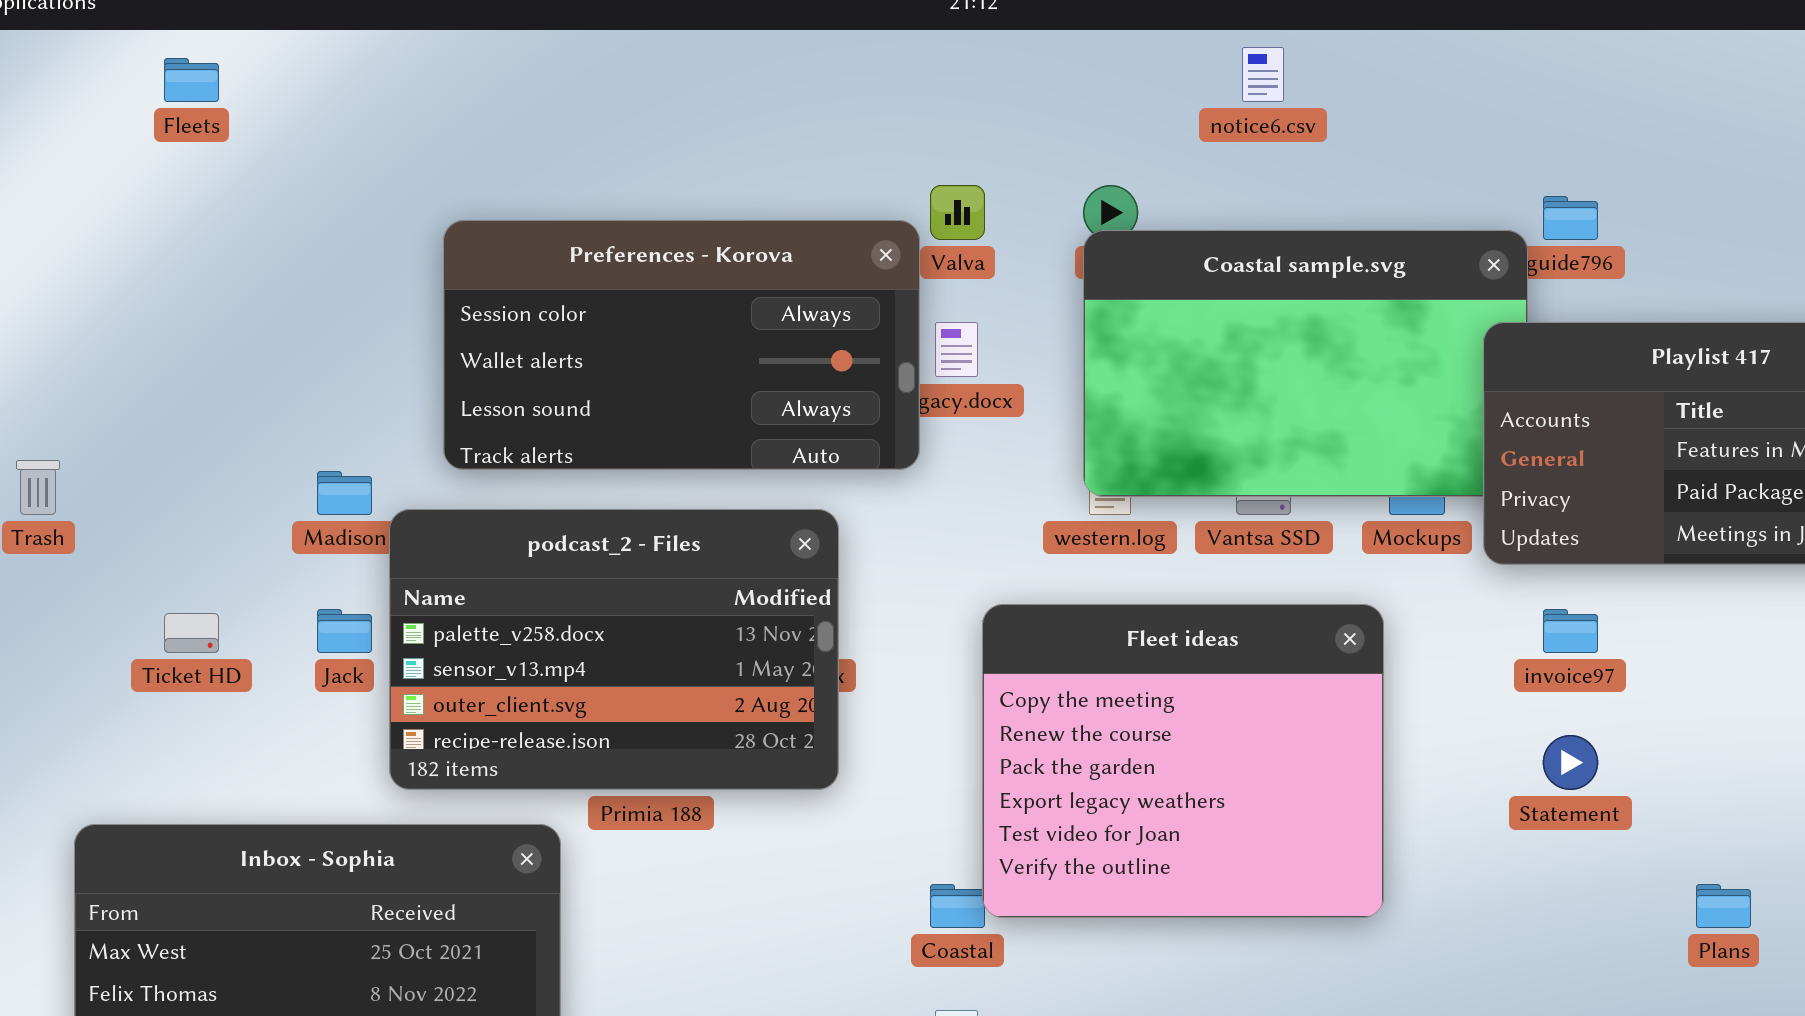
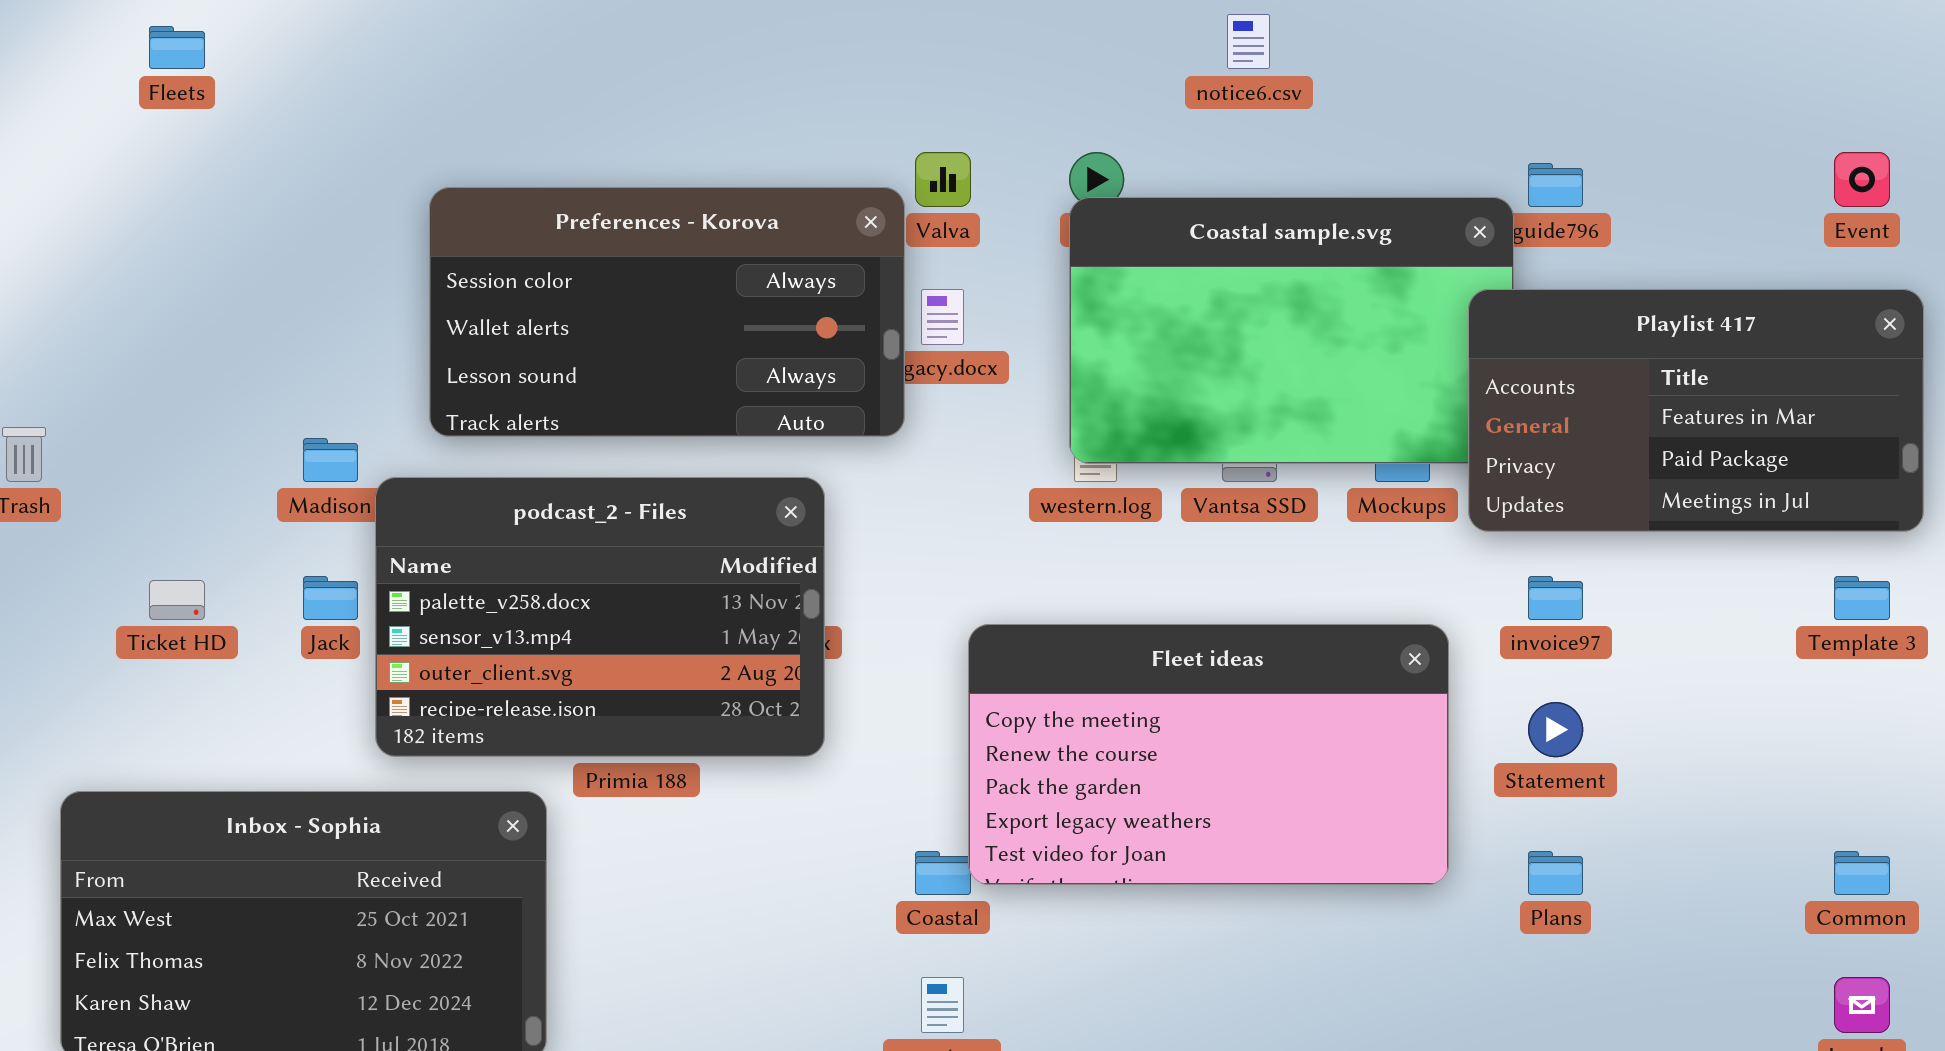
Fleet ideas: [982,604,1384,918] -> [968,624,1449,885], resized
Plans: [1696,884,1751,928] -> [1528,851,1583,895], moved

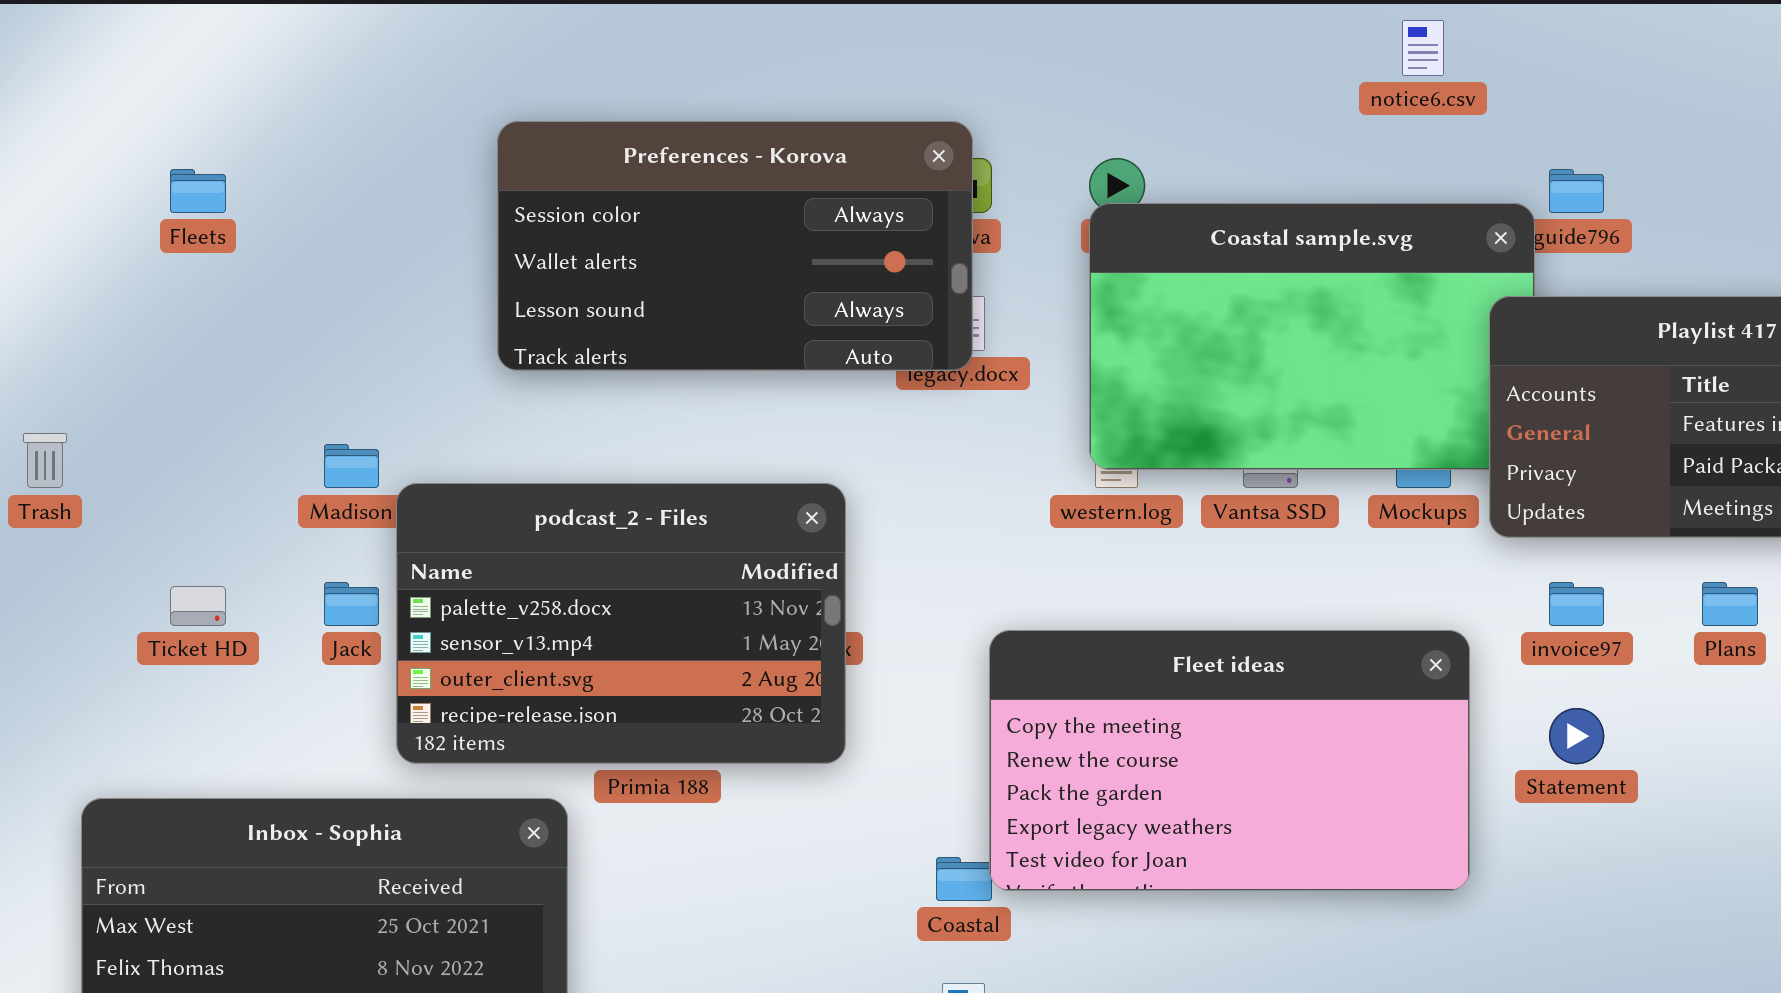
notice6.csv: [1227,14,1270,69] -> [1402,20,1444,76], moved
Fleets: [149,26,205,69] -> [170,169,226,213], moved
Preferences - Korova: [429,187,905,437] -> [497,121,973,371], moved
Plans: [1528,851,1583,895] -> [1702,582,1758,626], moved

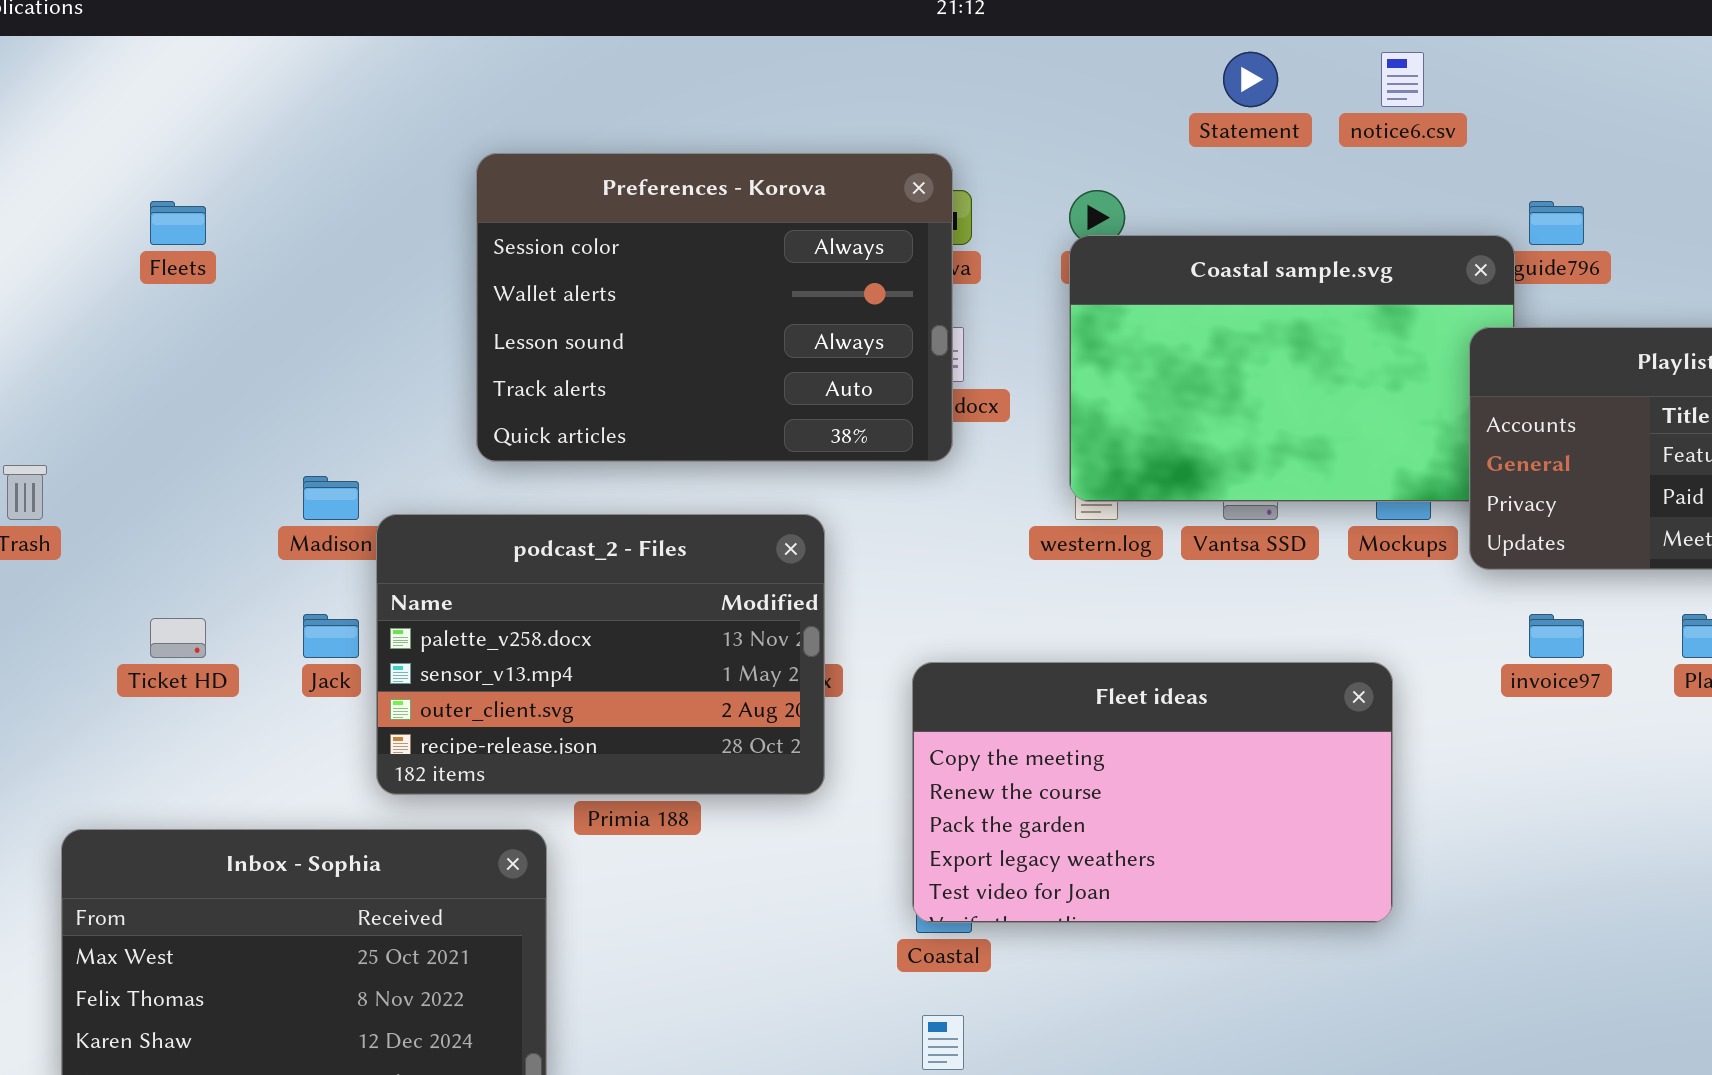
Preferences - Korova: [497,121,973,371] -> [476,153,953,462], resized
Fleet ideas: [989,630,1470,891] -> [912,662,1393,923], moved
Statement: [1549,708,1604,764] -> [1223,52,1278,107], moved

